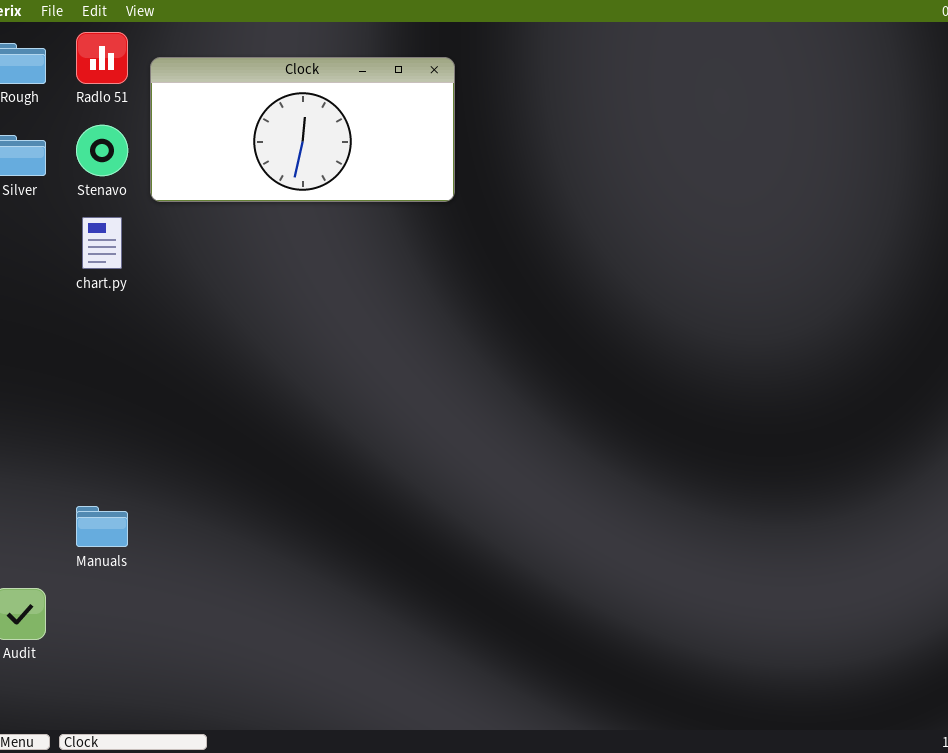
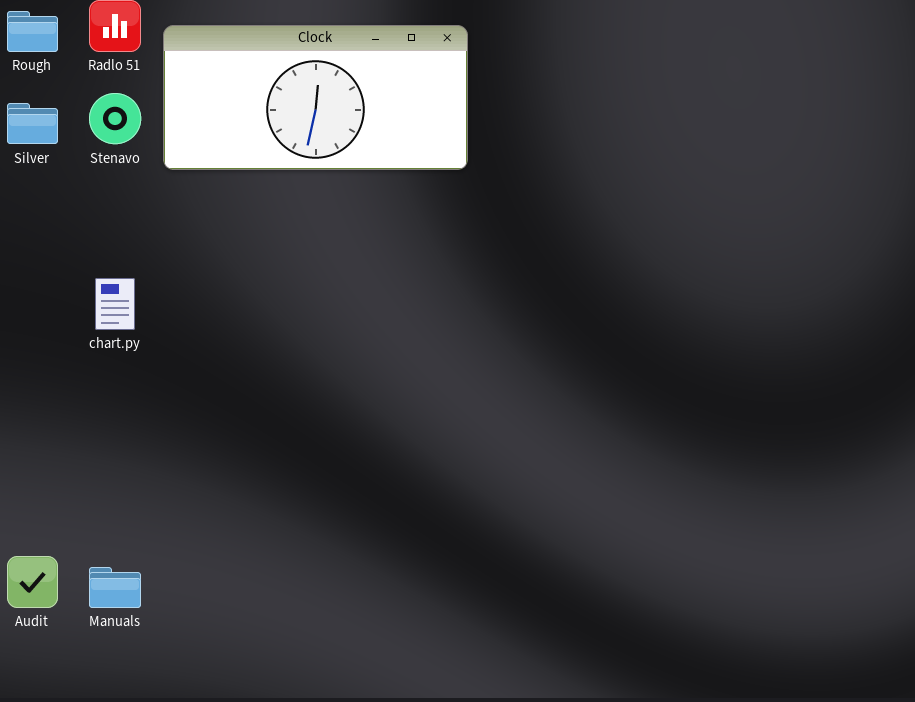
chart.py: [82,217,122,269] -> [95,278,135,330], moved
Manuals: [76,506,128,547] -> [89,567,141,608], moved

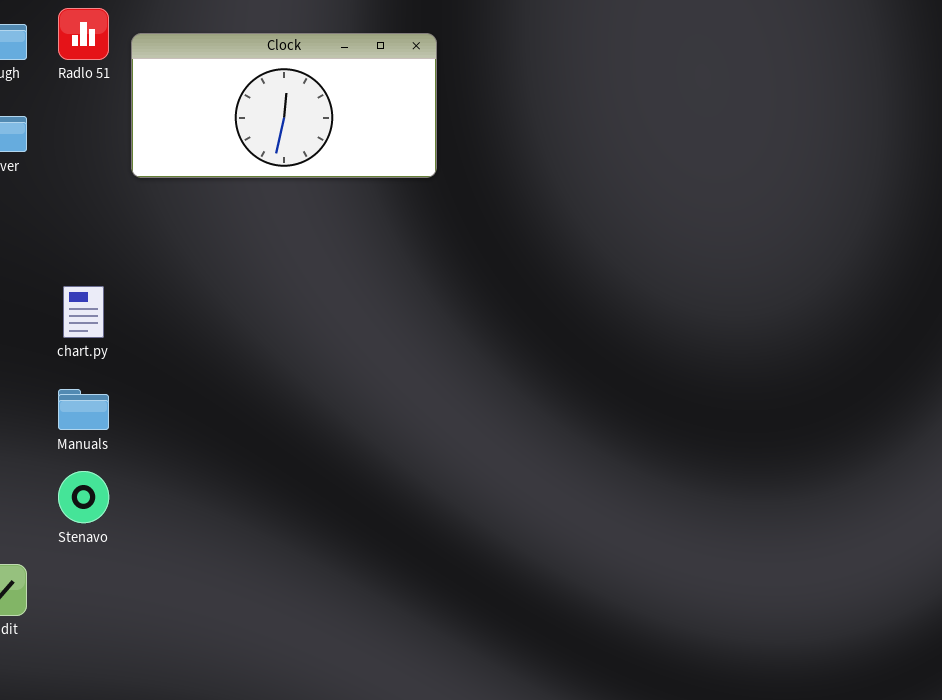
Stenavo: [89,93,141,144] -> [58,471,109,523], moved
Manuals: [89,567,141,608] -> [58,389,109,430], moved

